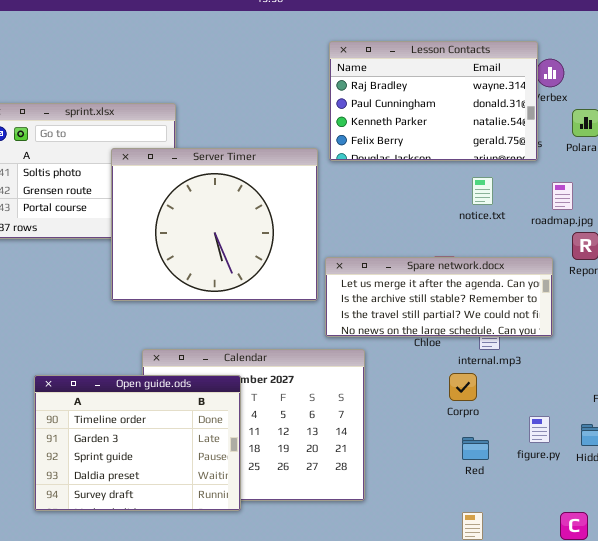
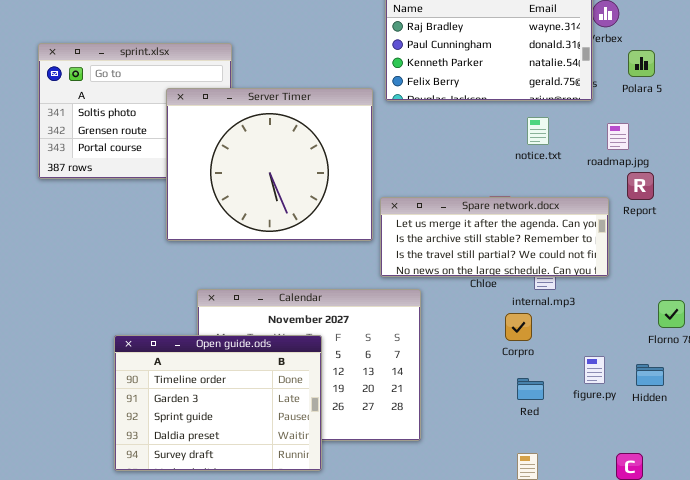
Open guide.ods: [34,375,241,511] -> [114,335,322,471], moved

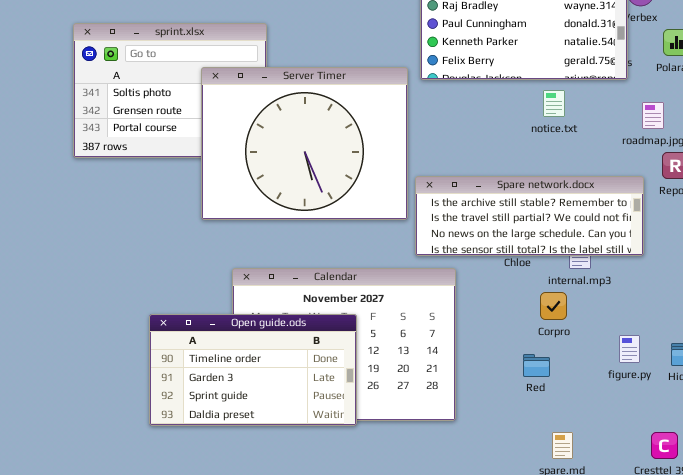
notice.txt: [527,117,549,145] -> [543,90,565,117], moved
Spare network.docx: [380,197,609,277] -> [415,176,644,256], scrolled down 1 row
Open guide.ods: [114,335,322,471] -> [149,314,357,426], resized
Red: [517,378,544,400] -> [523,354,550,377], moved

